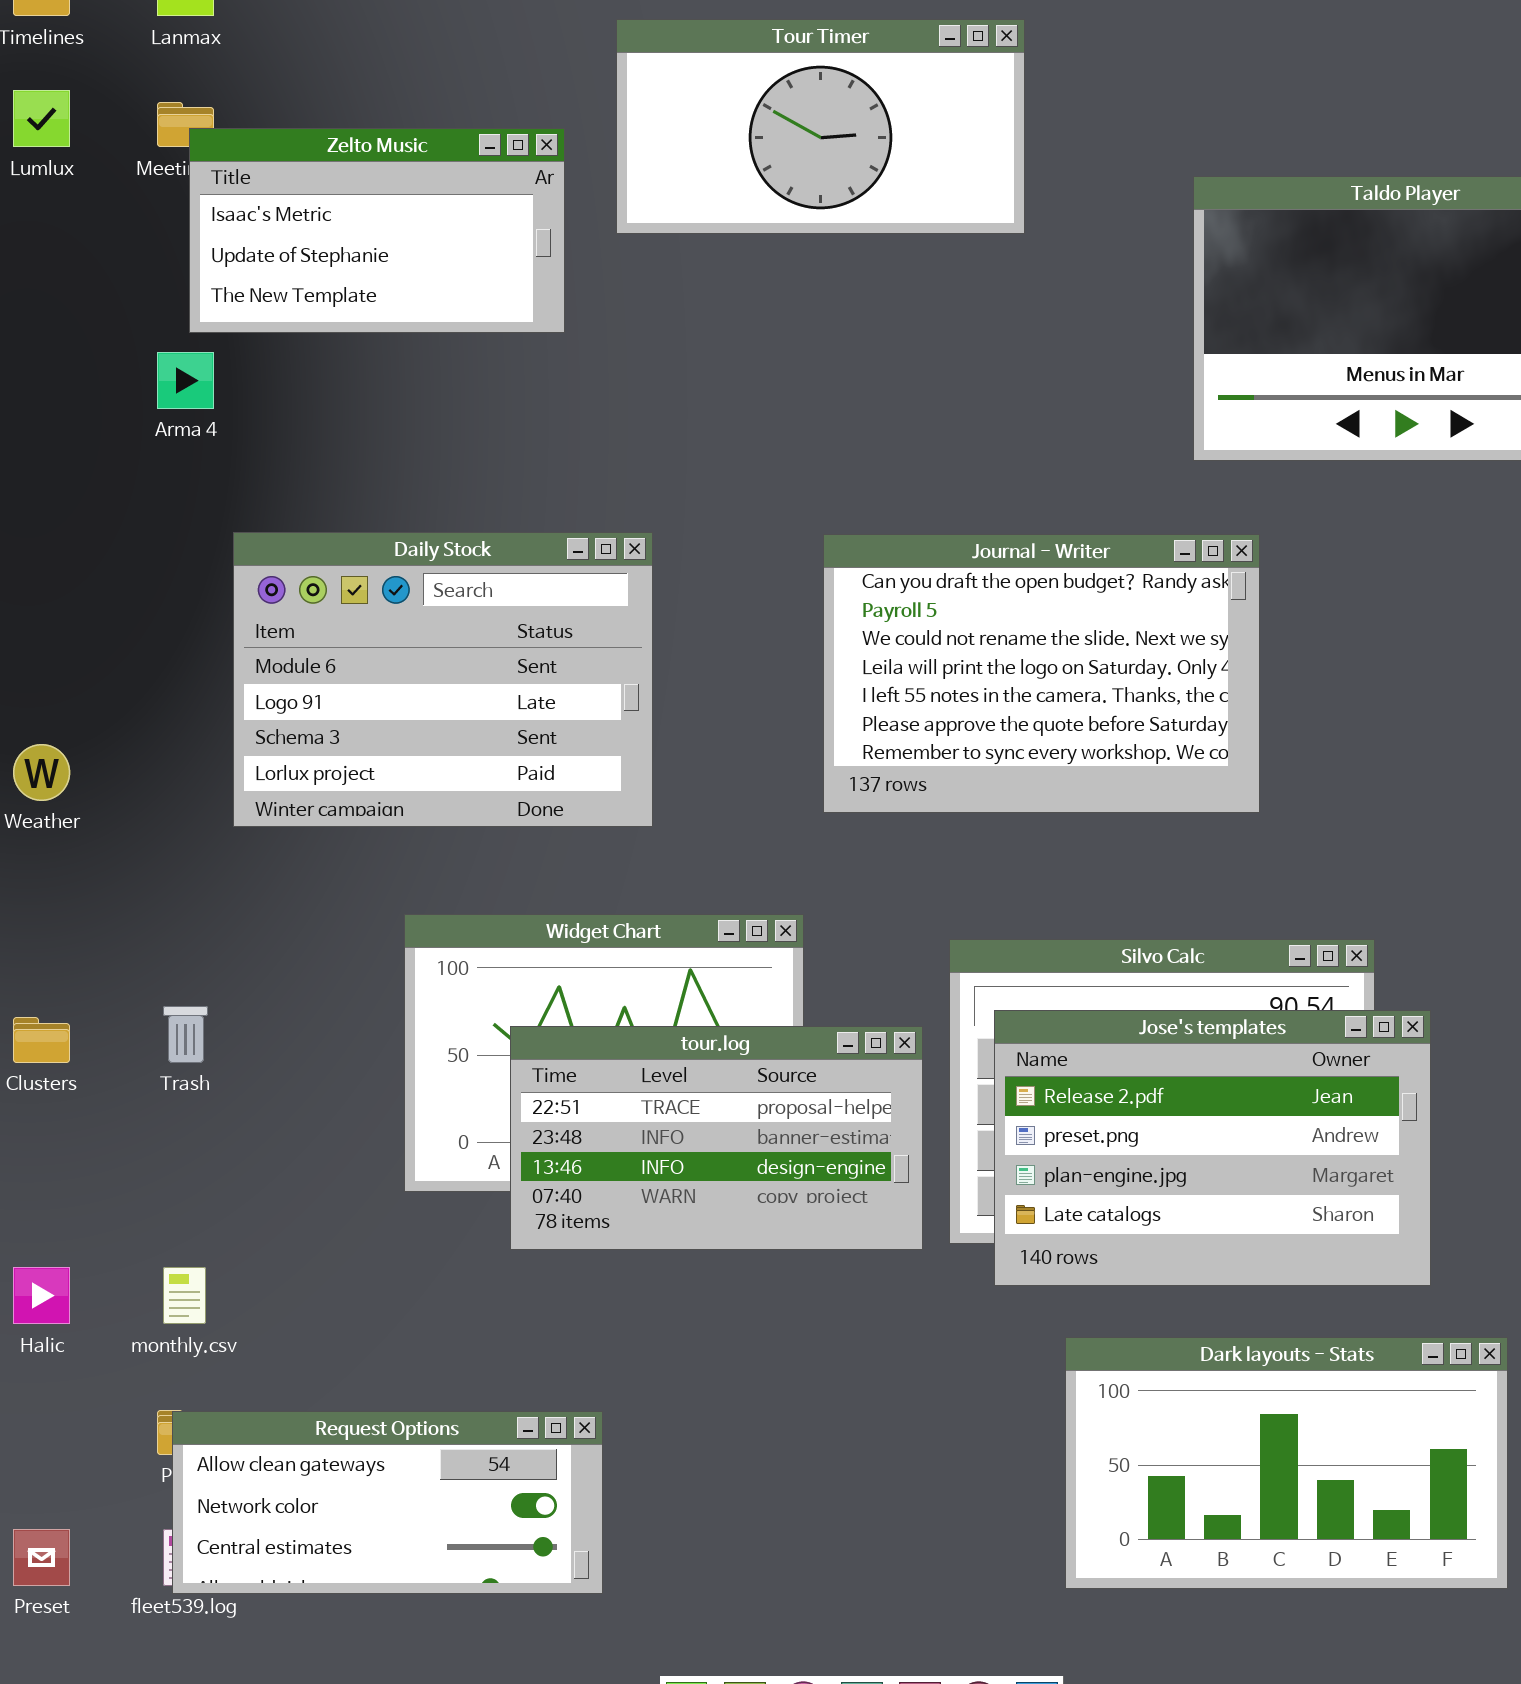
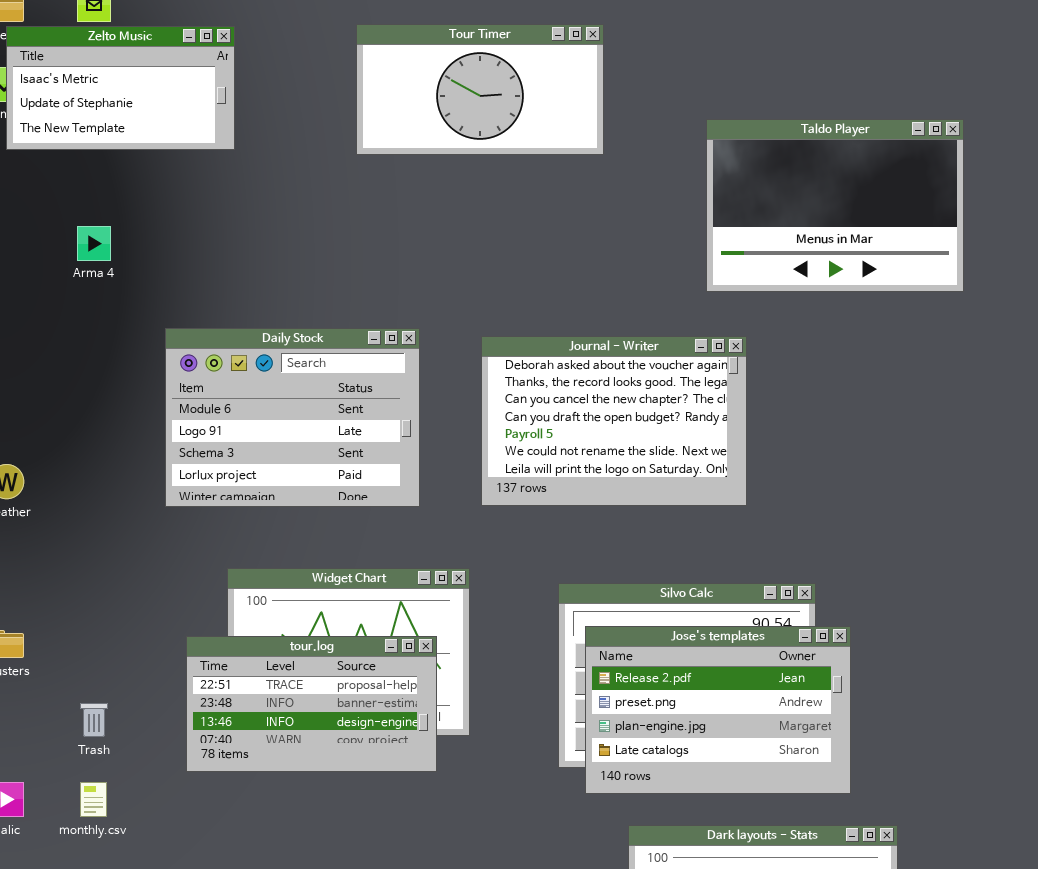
Zelto Music: [189,128,565,333] -> [6,26,235,150], moved
Daily Stock: [233,532,653,827] -> [165,328,420,507], moved
Journal - Writer: [823,534,1260,813] -> [481,336,747,506], scrolled up 3 rows
Trash: [163,1006,208,1063] -> [80,703,108,737], moved
tour.log: [510,1026,923,1250] -> [186,636,437,772], moved

